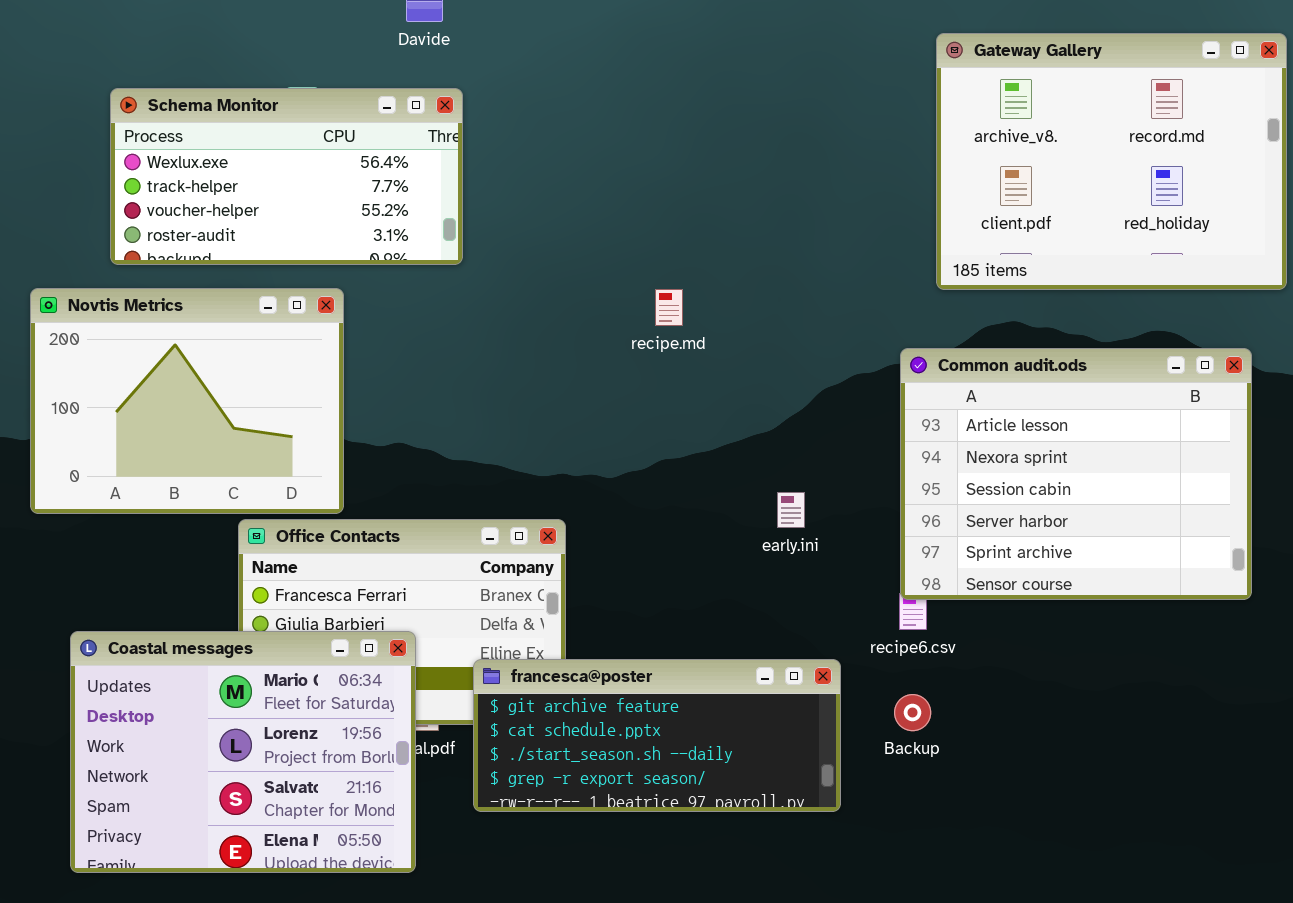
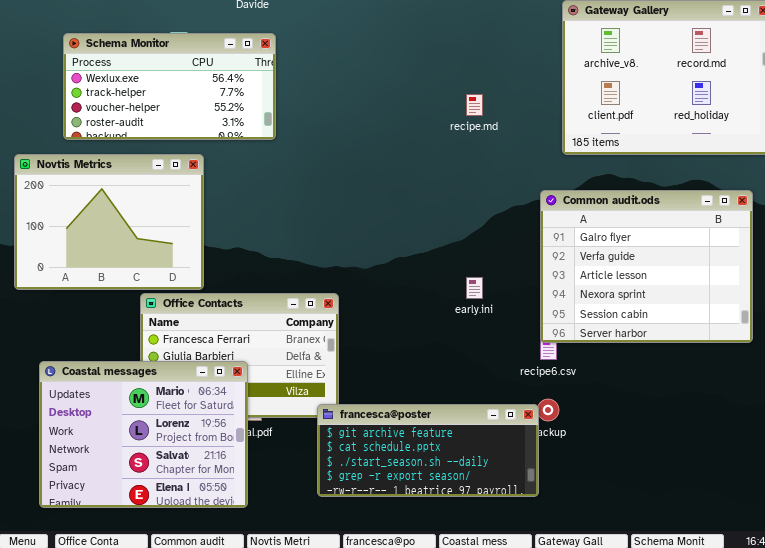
recipe.md: [655,289,683,326] -> [466,94,483,116], moved
Common audit.ods: [900,348,1252,600] -> [540,190,753,343], scrolled up 2 rows
francesca@poster: [473,659,841,812] -> [317,404,539,497], moved

